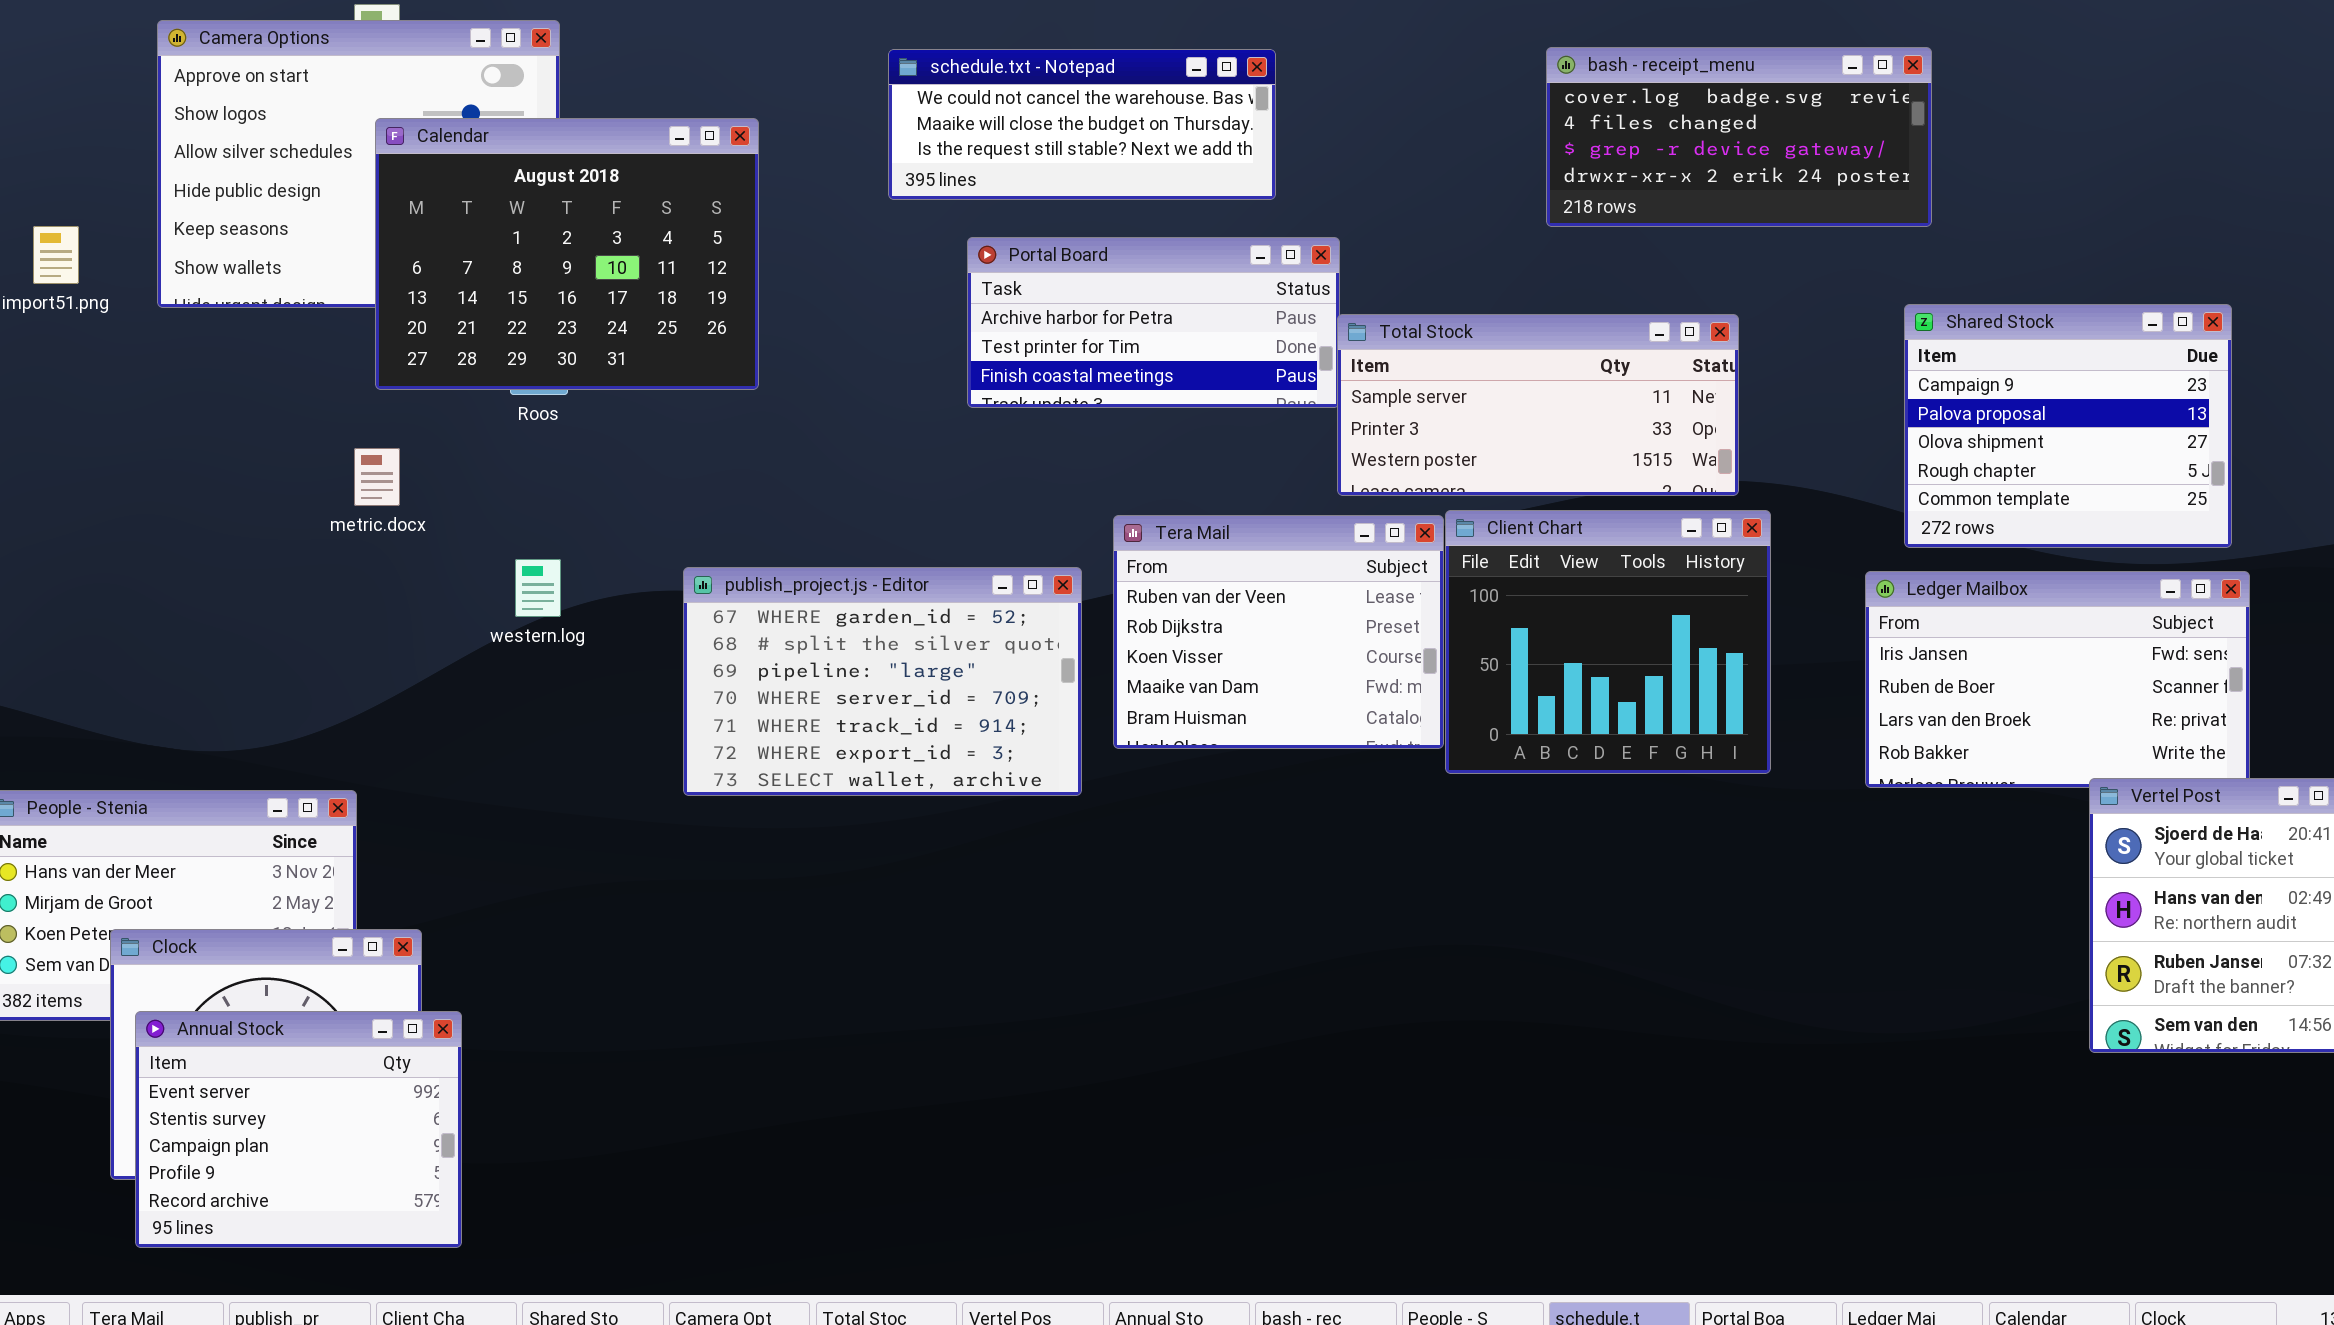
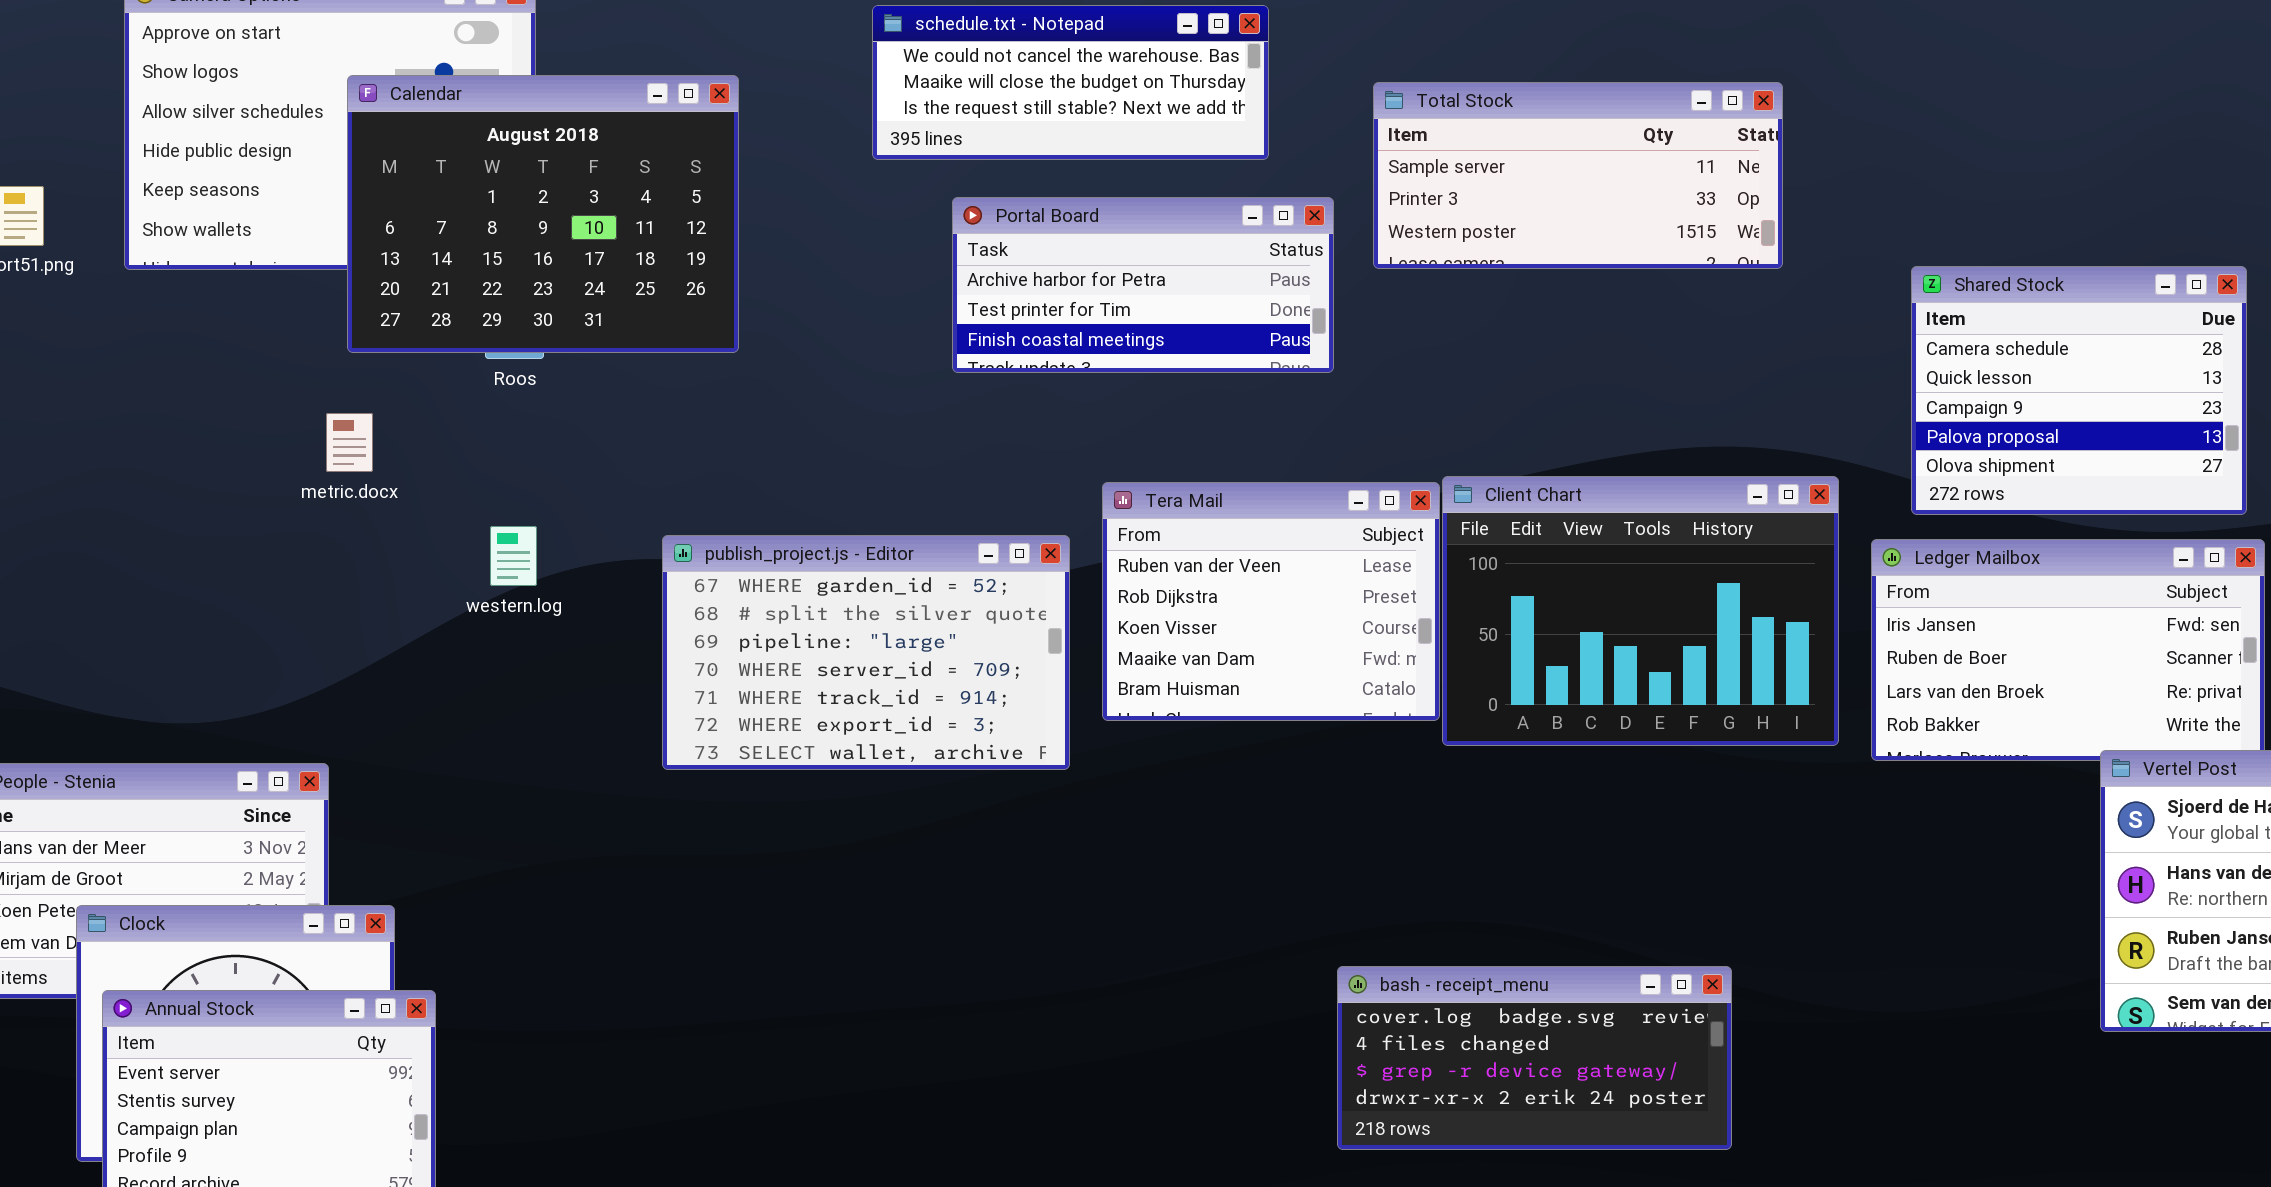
bash - receipt_menu: [1546,47,1932,227] -> [1337,966,1732,1150], moved
Shared Stock: [1904,304,2232,548] -> [1911,266,2247,515], scrolled up 2 rows
Total Stock: [1337,314,1739,496] -> [1373,82,1783,269], moved
Client Chart: [1445,510,1771,774] -> [1442,476,1839,746], resized

